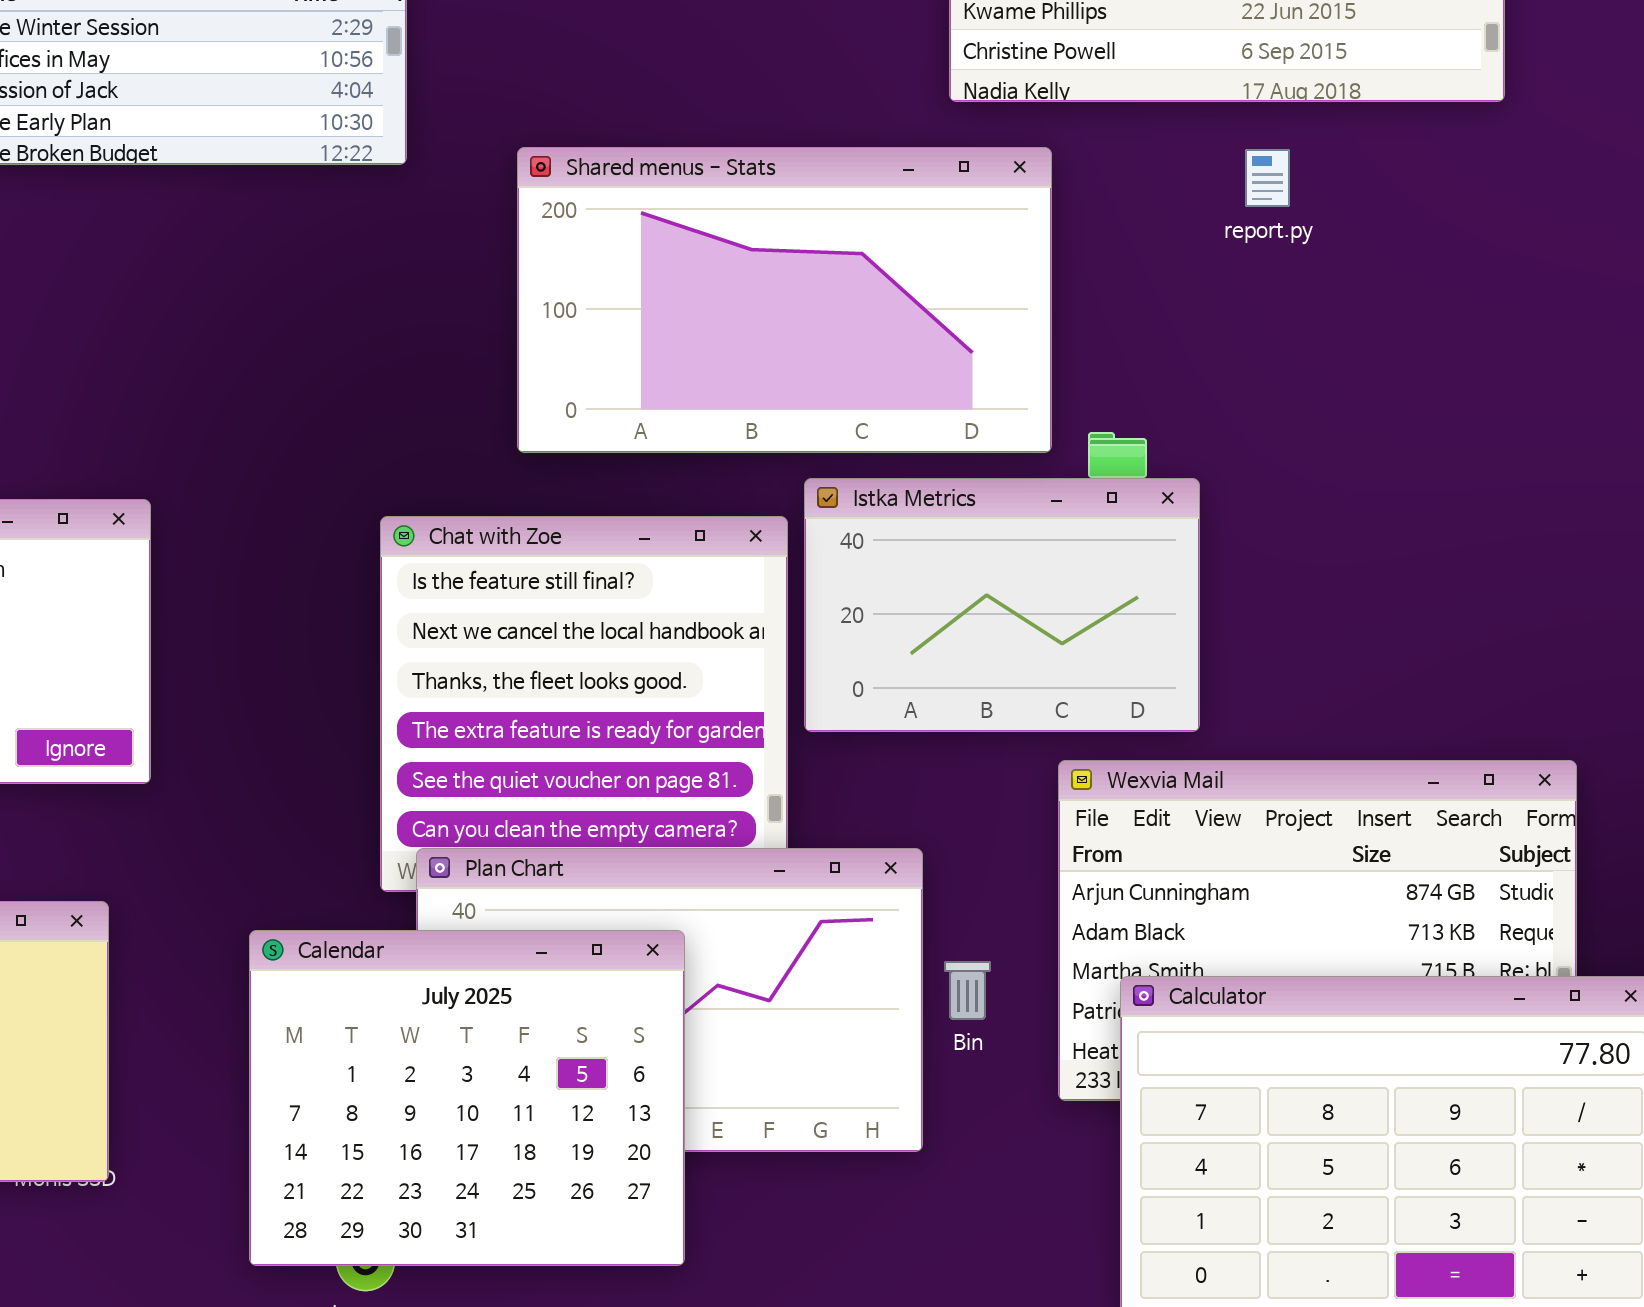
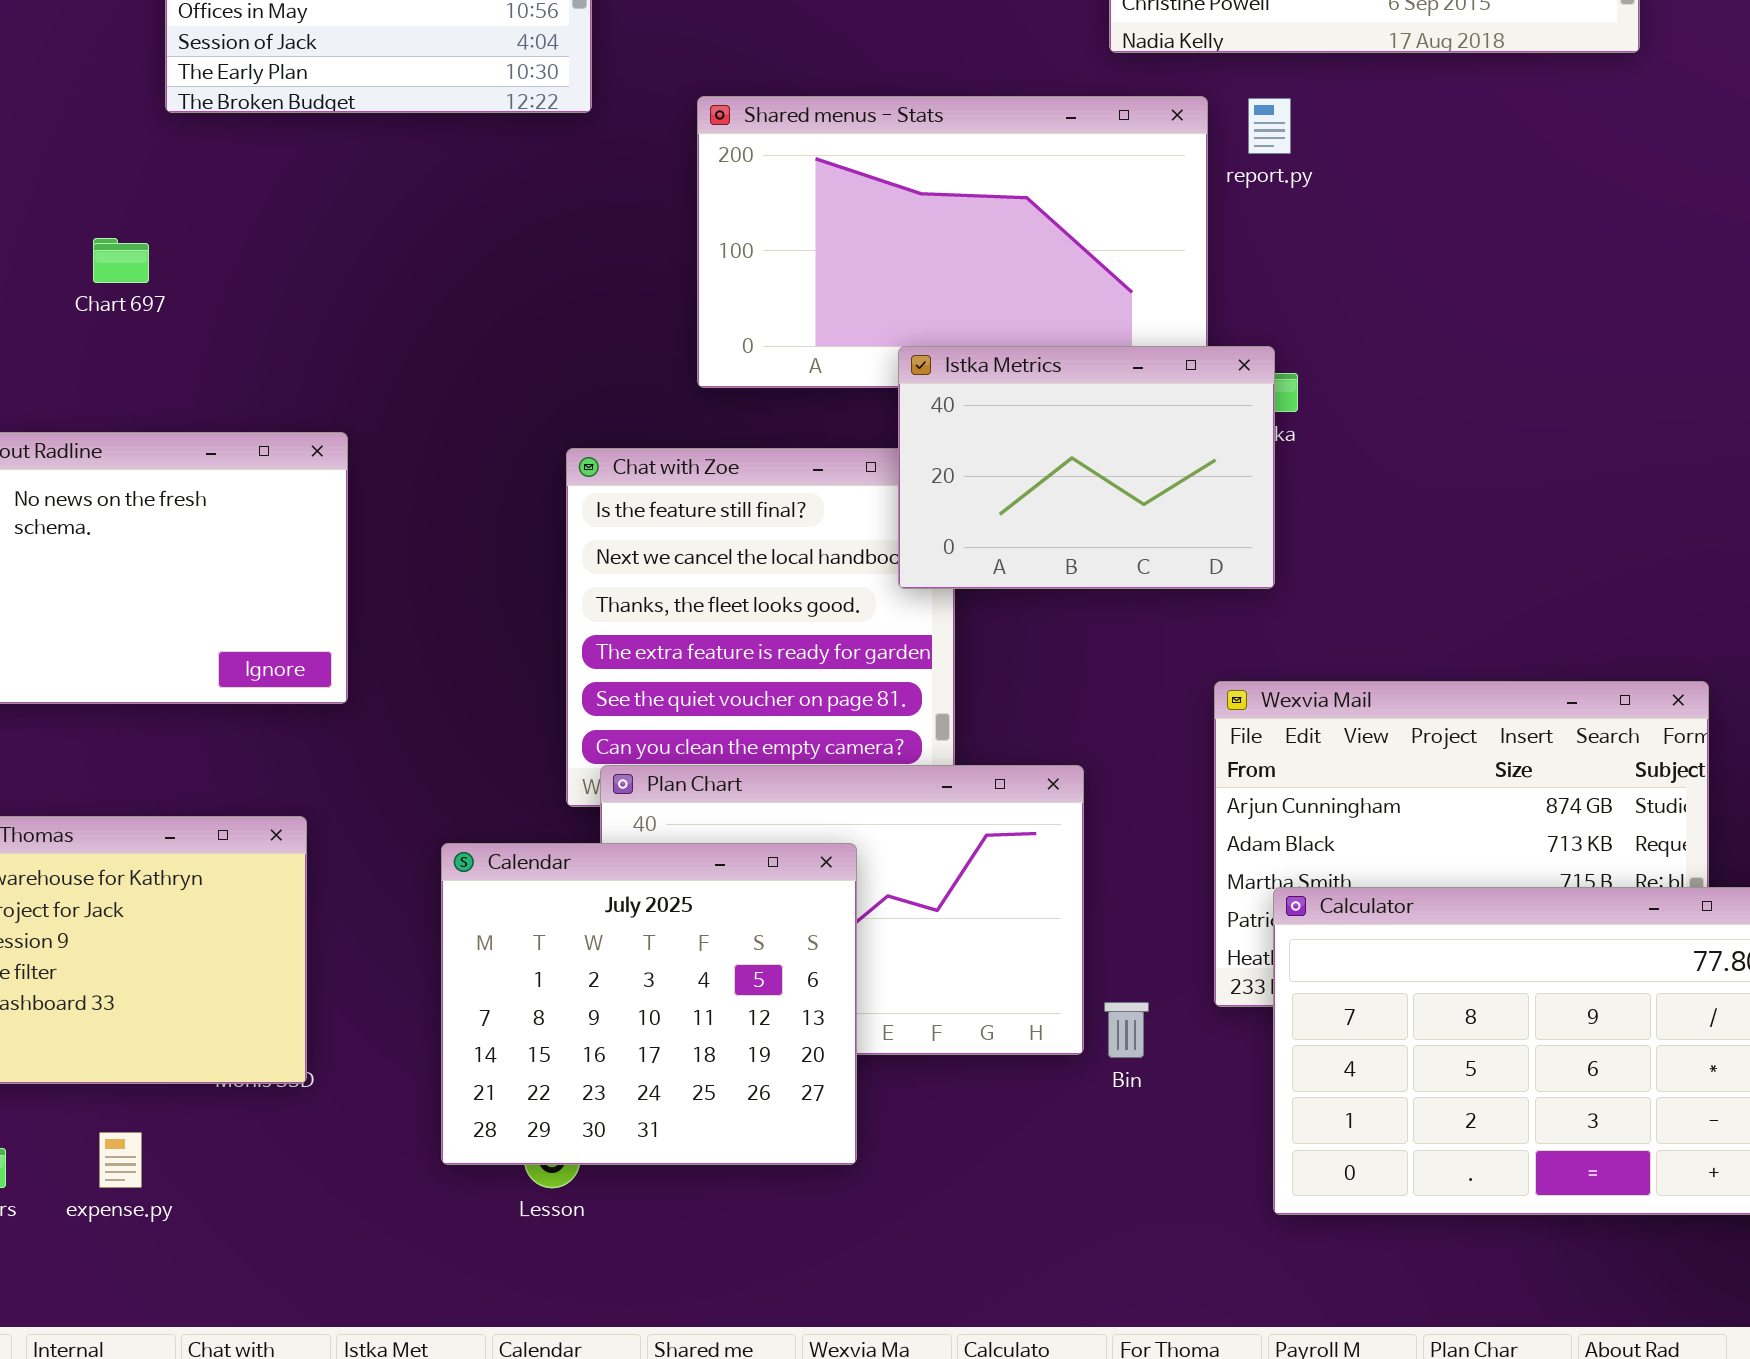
report.py: [1245,149,1290,207] -> [1248,98,1291,154], moved
Istka Metrics: [804,478,1200,732] -> [898,346,1275,589], moved
Bin: [944,961,991,1020] -> [1104,1002,1149,1058], moved

